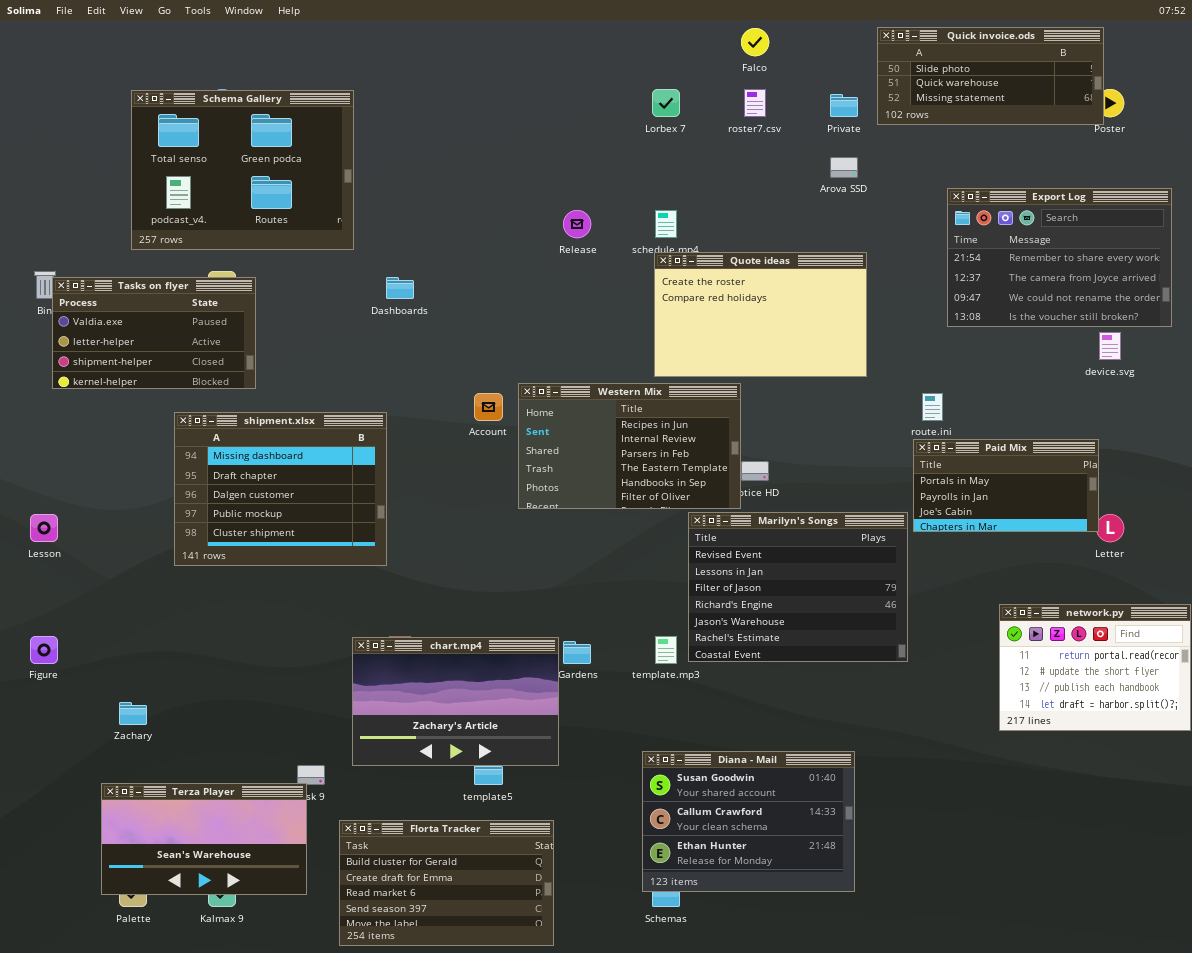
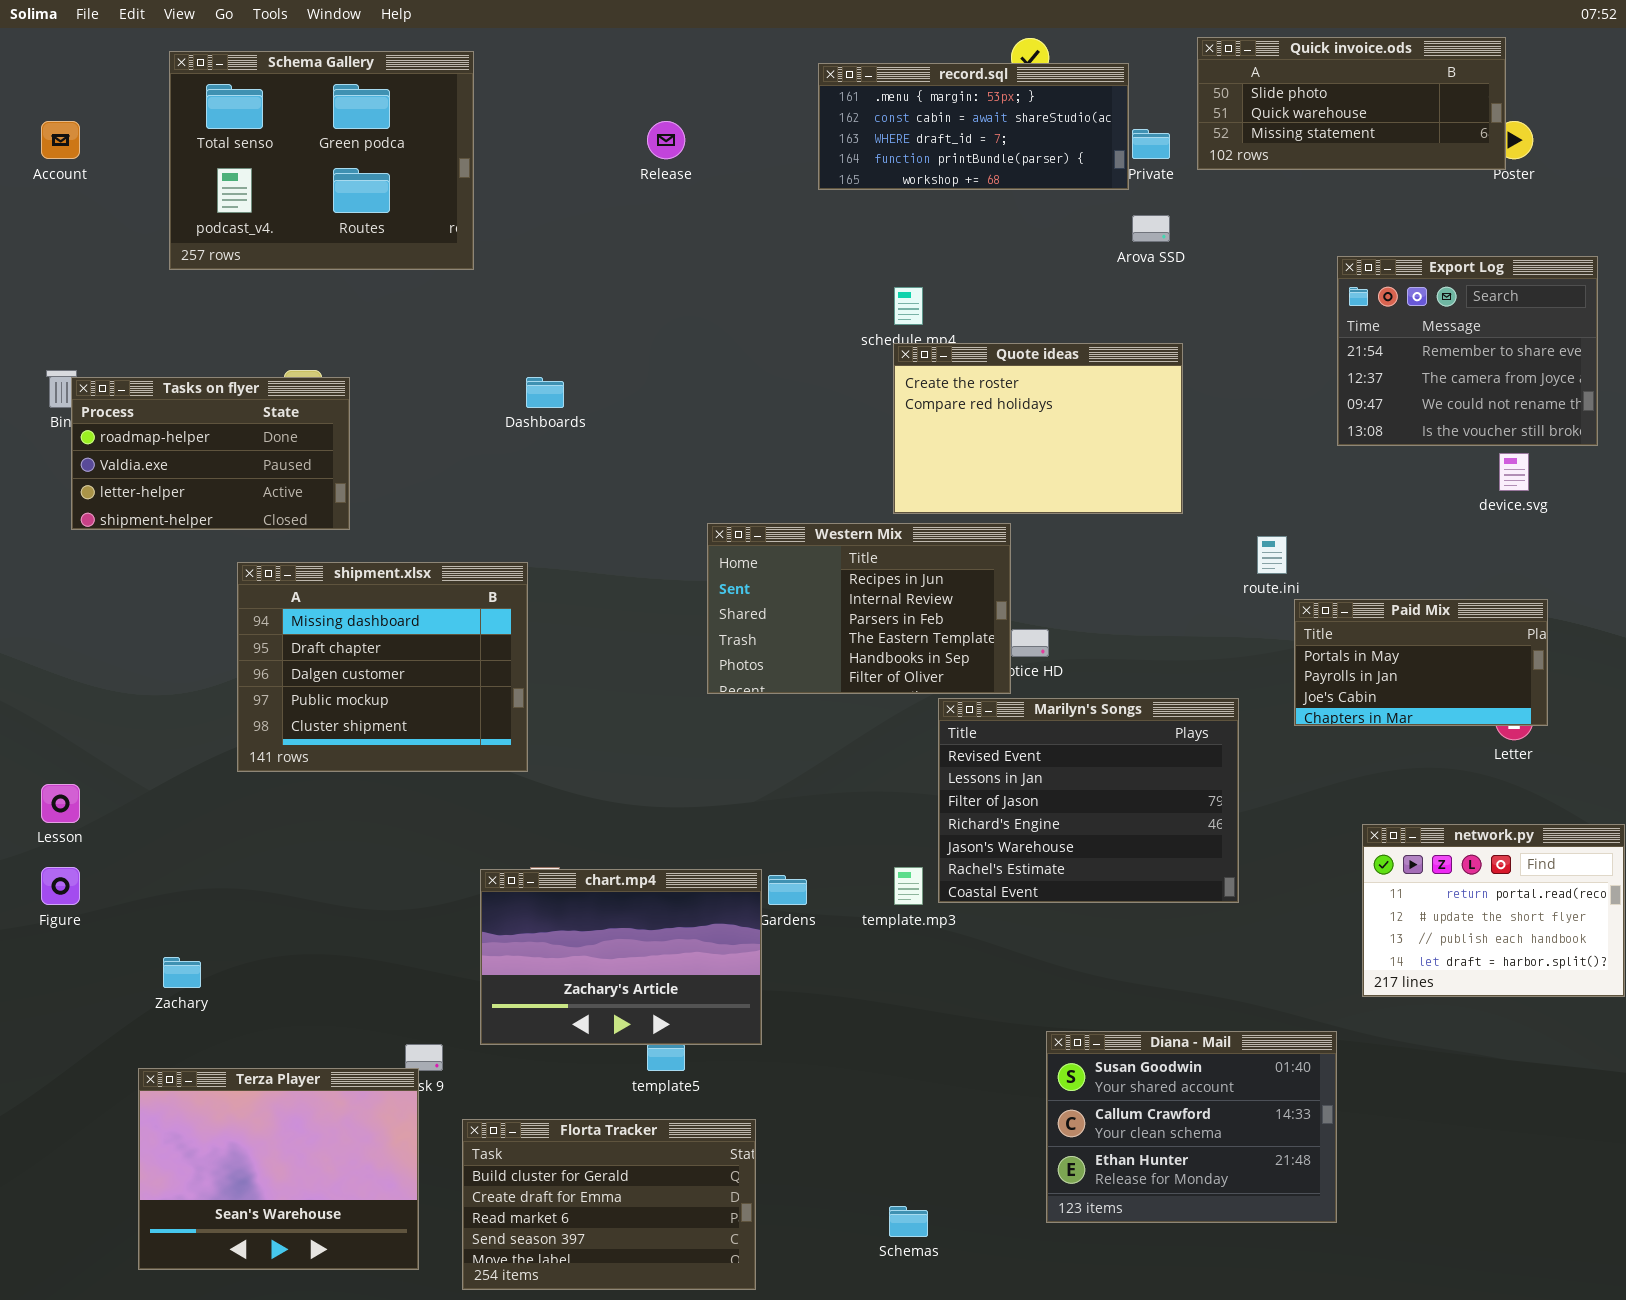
record.sql: none -> [818,63,1129,190], opened
Schema Gallery: [131,90,354,250] -> [169,51,474,270], moved
Export Log: [947,188,1172,327] -> [1337,256,1598,446], resized
Release: [563,210,591,238] -> [647,121,685,159], moved
Tasks on flyer: [52,277,256,389] -> [71,377,350,530], scrolled up 1 row
Account: [474,393,503,421] -> [41,121,80,159], moved
Paid Mix: [913,439,1099,532] -> [1294,599,1548,726], moved
Lesson: [30,514,58,542] -> [41,784,80,823], moved
Diana - Mail: [642,751,855,892] -> [1046,1031,1337,1223], moved
Terza Player: [101,783,307,895] -> [138,1068,419,1270], resized

